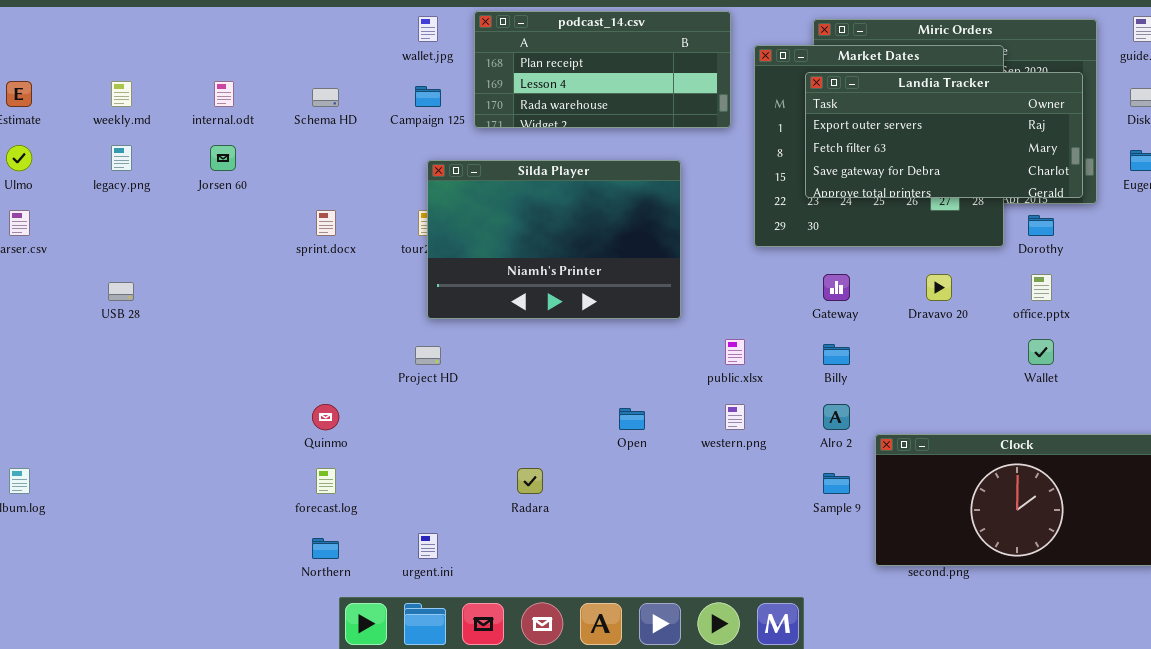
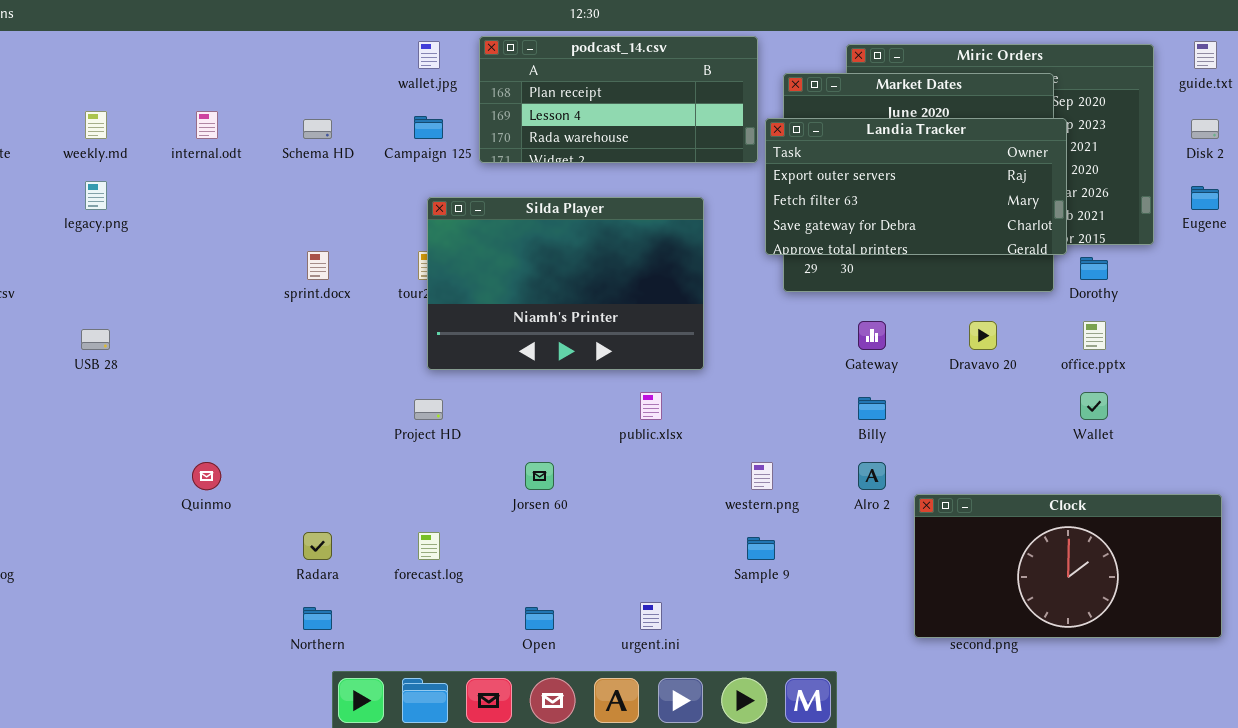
Landia Tracker: [805,72,1083,198] -> [765,118,1067,255], moved
Jorsen 60: [210,145,236,171] -> [525,462,554,490], moved
public.xlsx: [725,339,745,365] -> [640,392,662,420], moved
Quinmo: [312,404,339,430] -> [192,462,221,490], moved
Open: [619,408,645,430] -> [525,607,554,630], moved
forecast.log: [316,468,336,494] -> [418,532,440,560], moved
Radara: [517,468,543,494] -> [303,532,332,560], moved
Sample 9: [823,473,850,494] -> [747,537,775,560], moved
urgent.ini: [418,533,438,559] -> [640,602,662,630], moved

